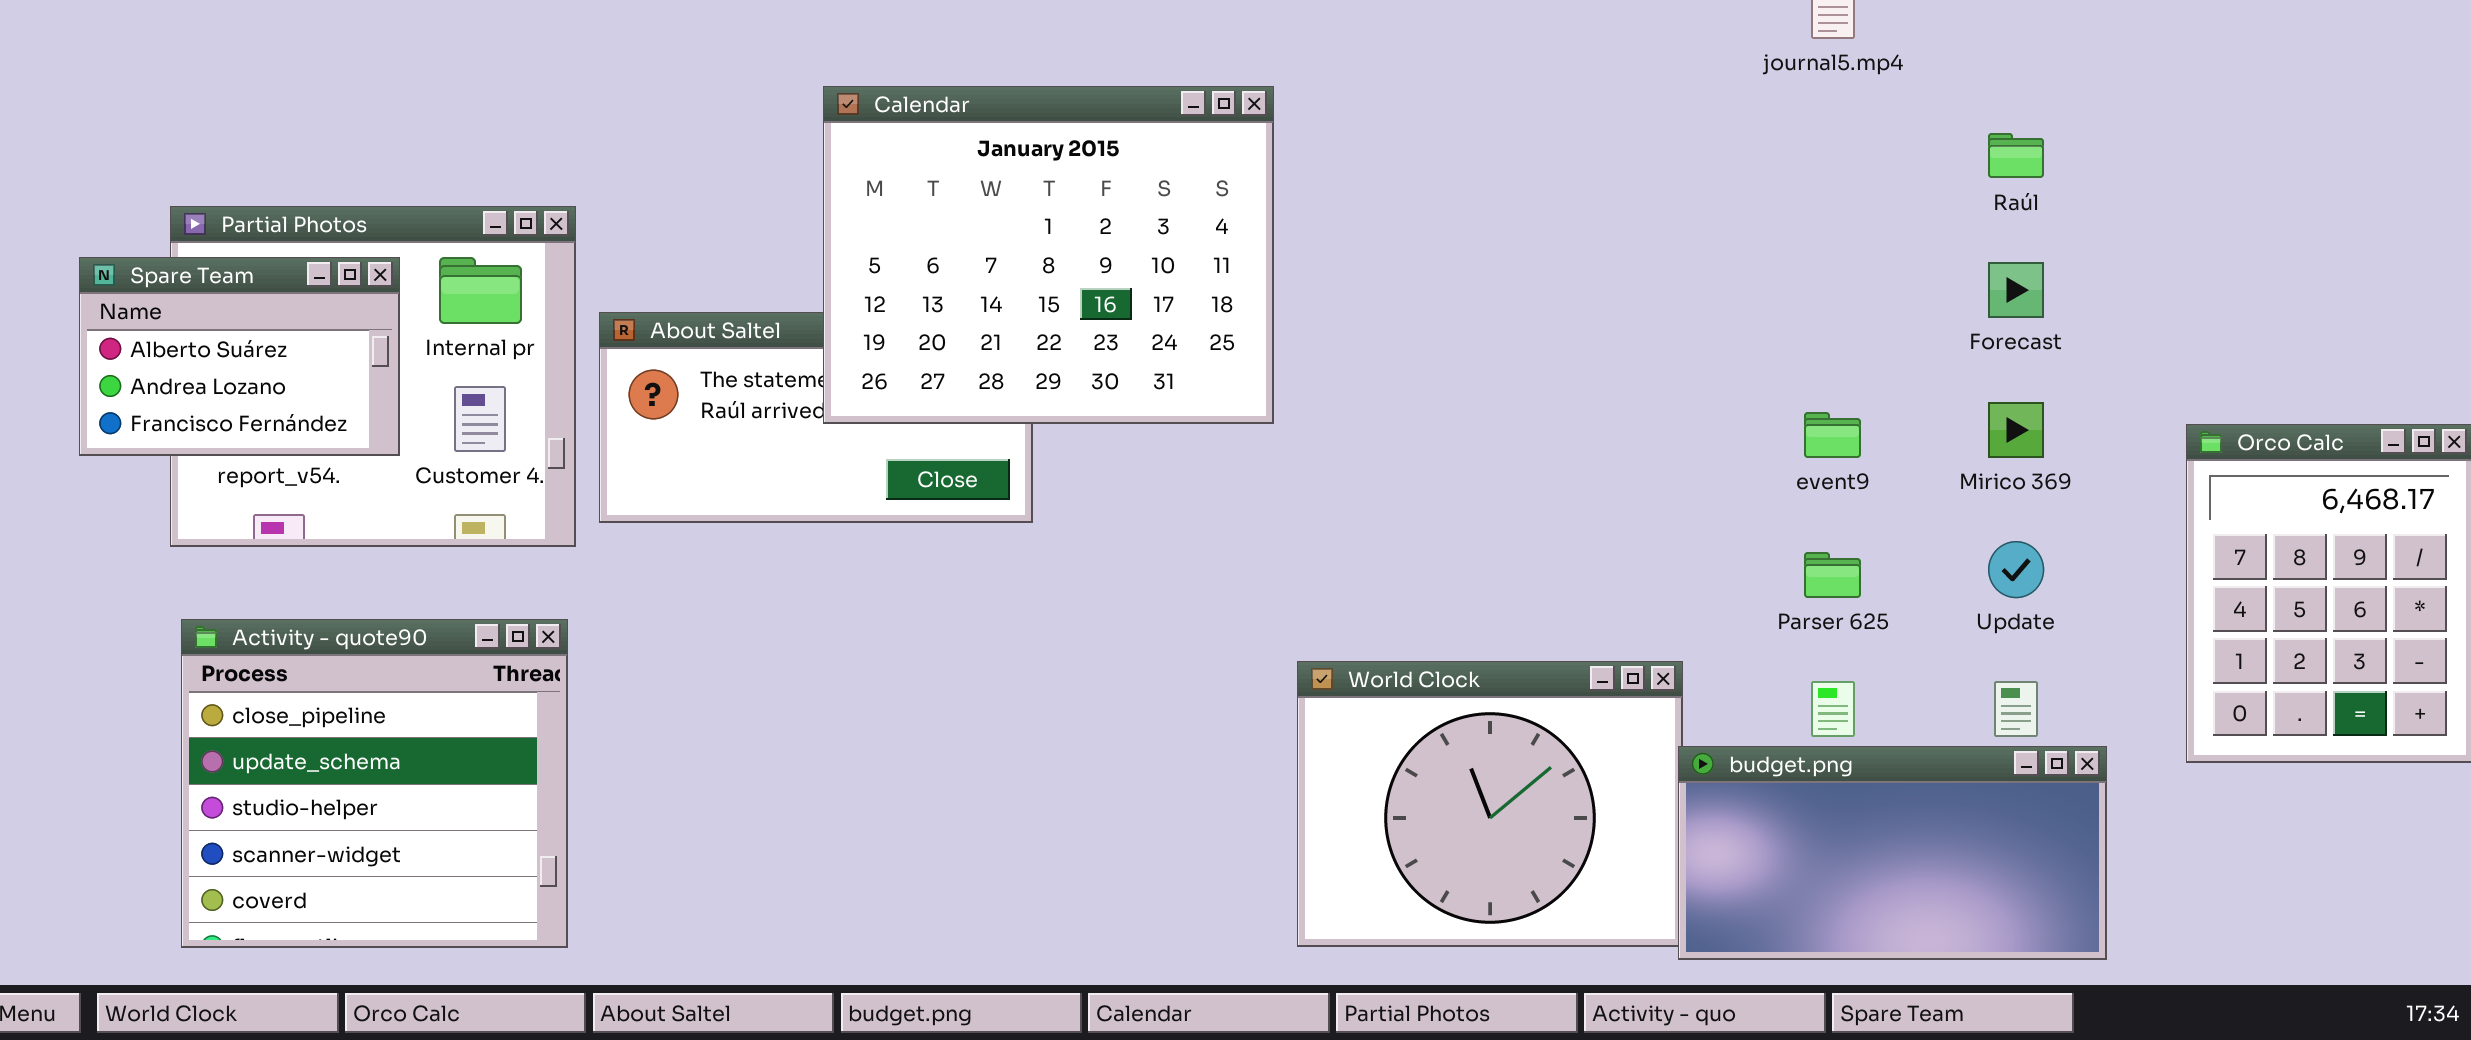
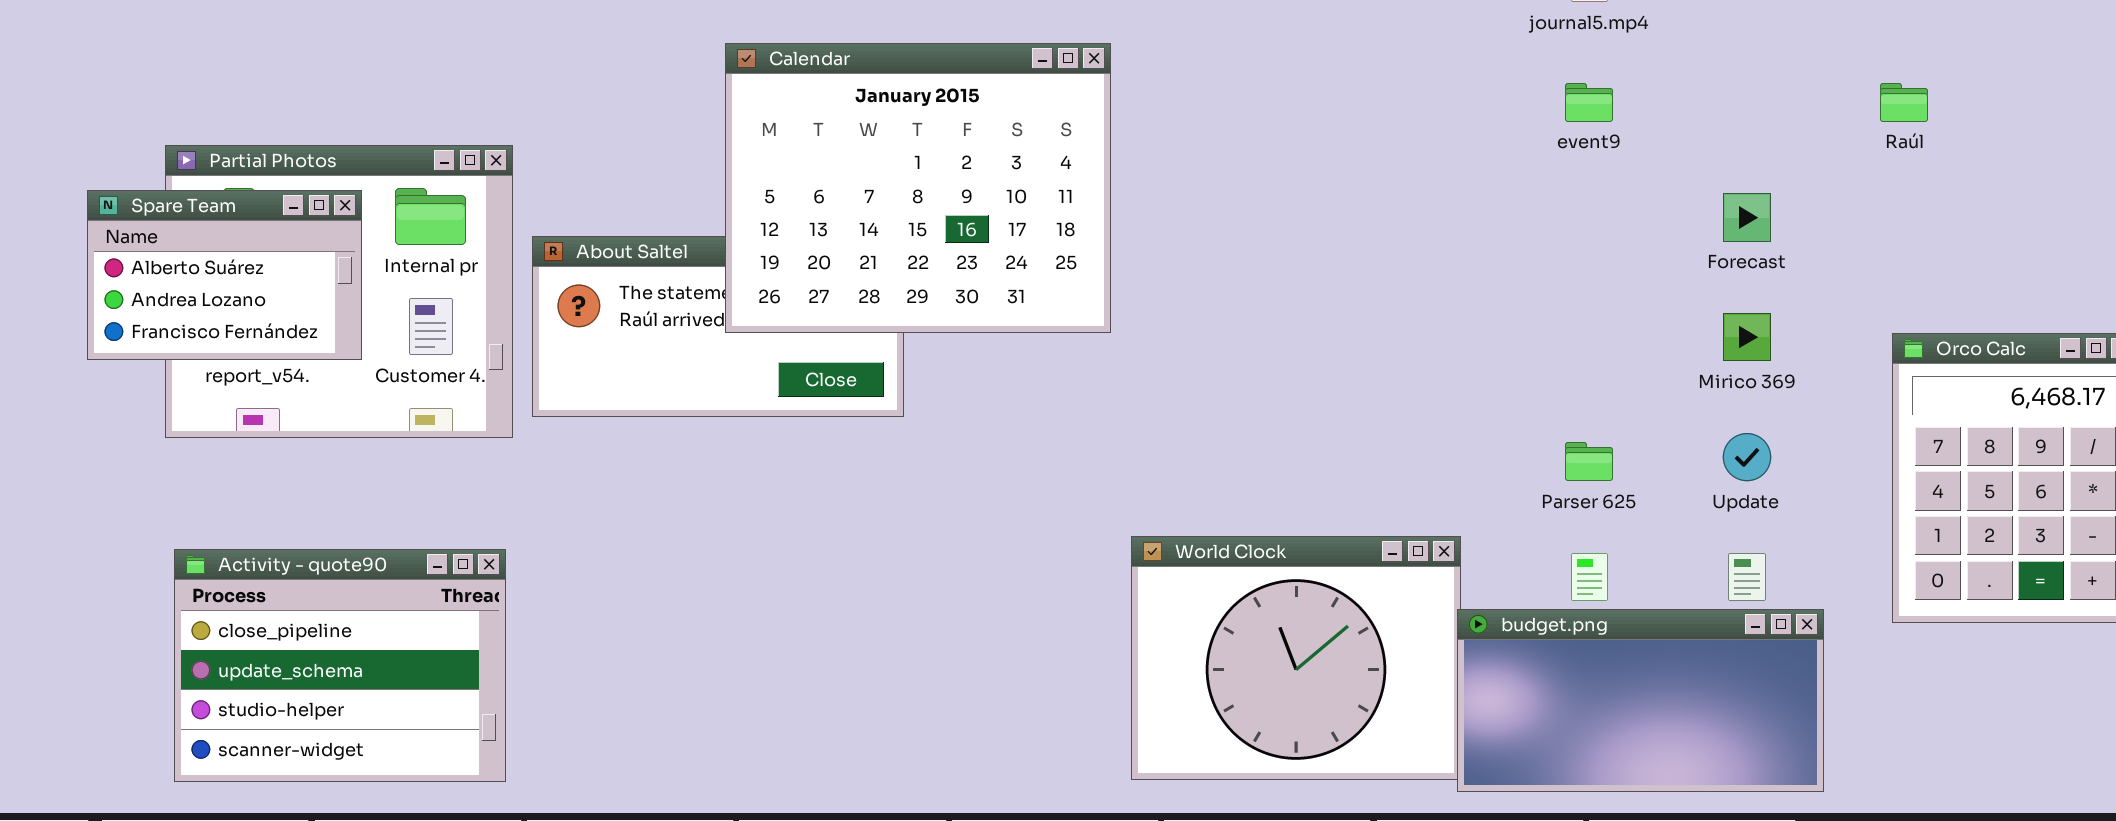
Raúl: [1988,133,2044,178] -> [1880,83,1928,122], moved
event9: [1804,412,1861,458] -> [1565,83,1613,122], moved
Activity - quote90: [181,619,568,948] -> [174,549,506,782], resized

